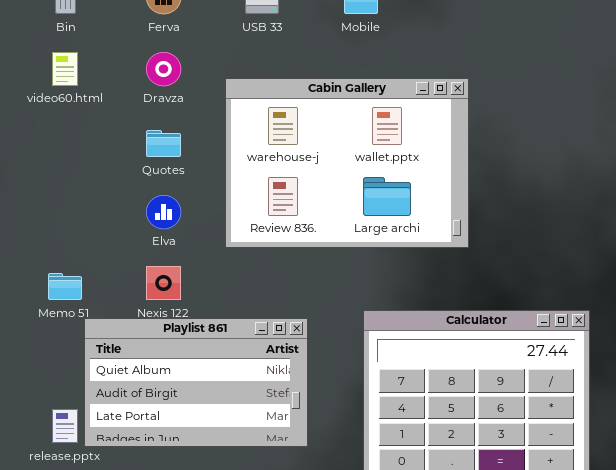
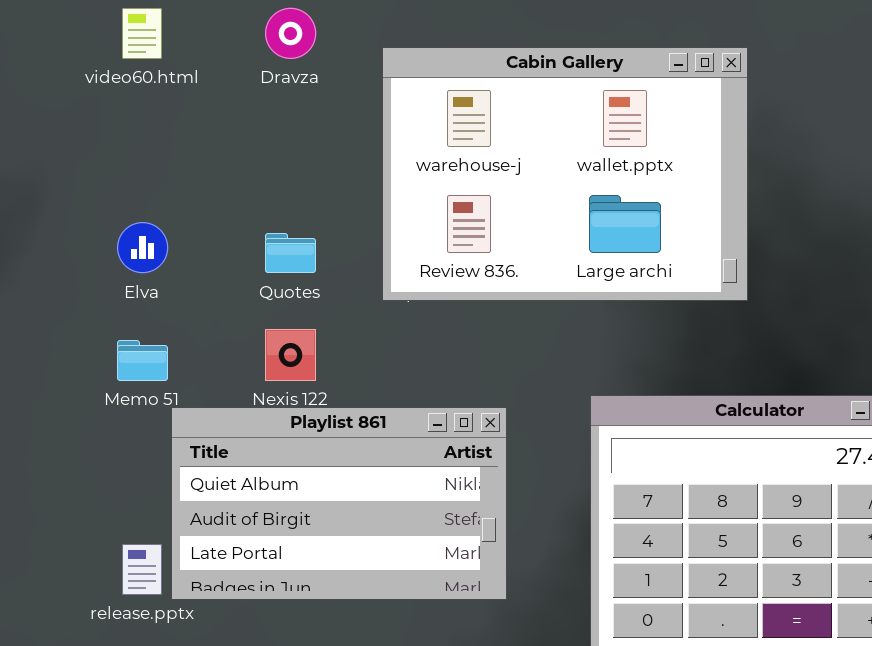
Quotes: [146,130,181,157] -> [265,233,316,273], moved
Elva: [146,195,181,229] -> [117,222,168,273], moved

